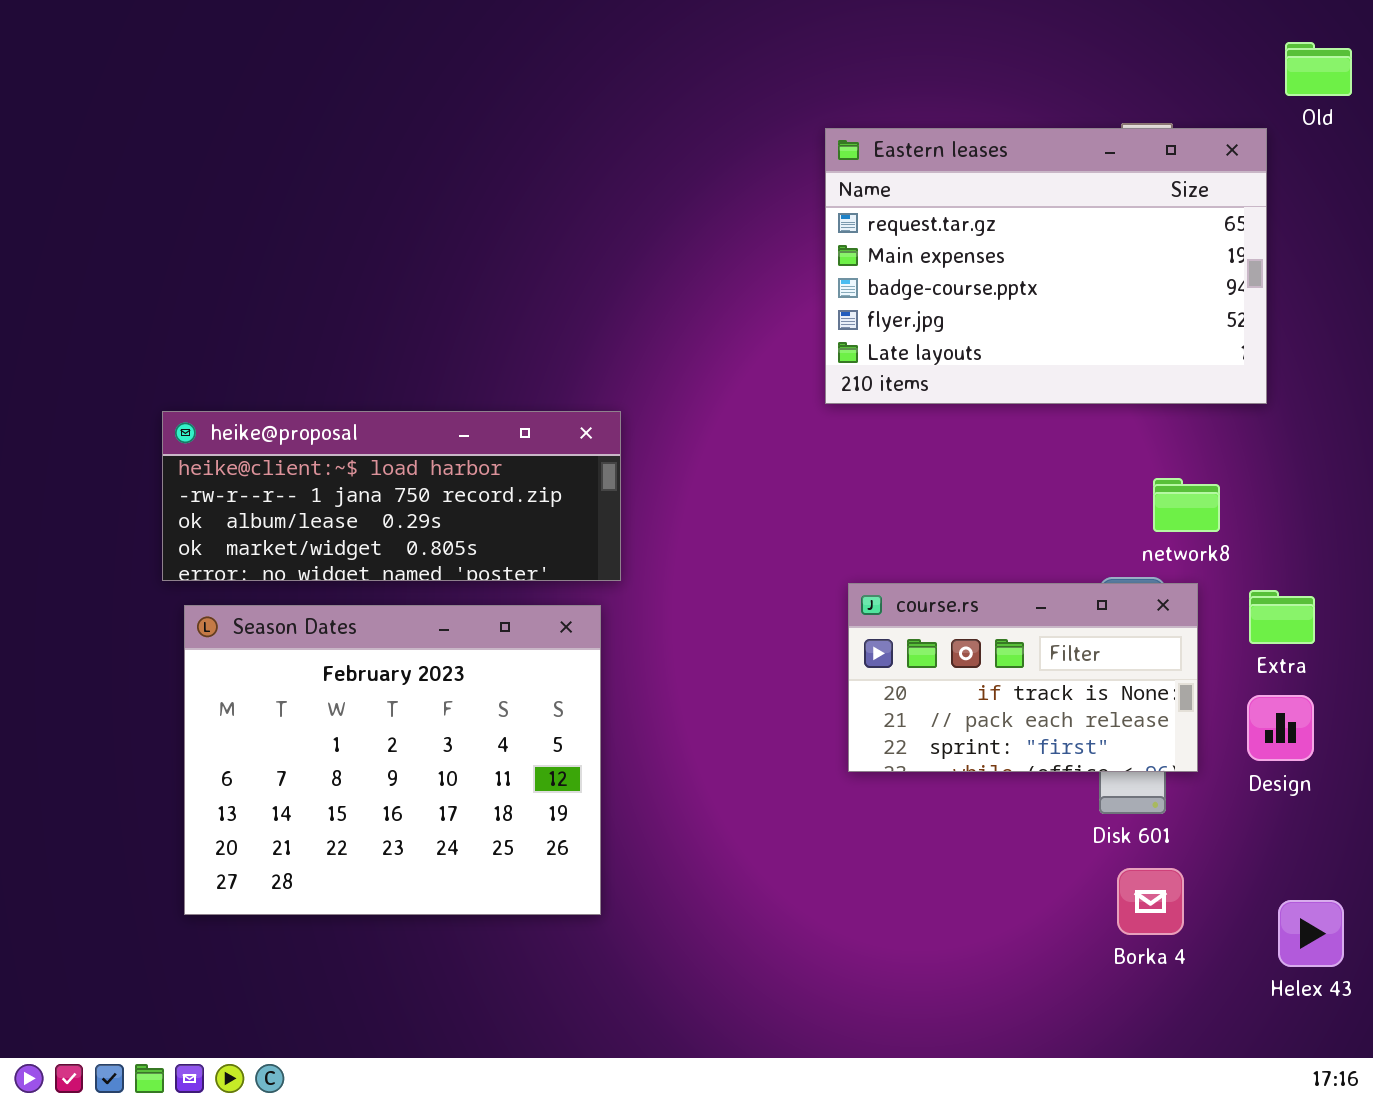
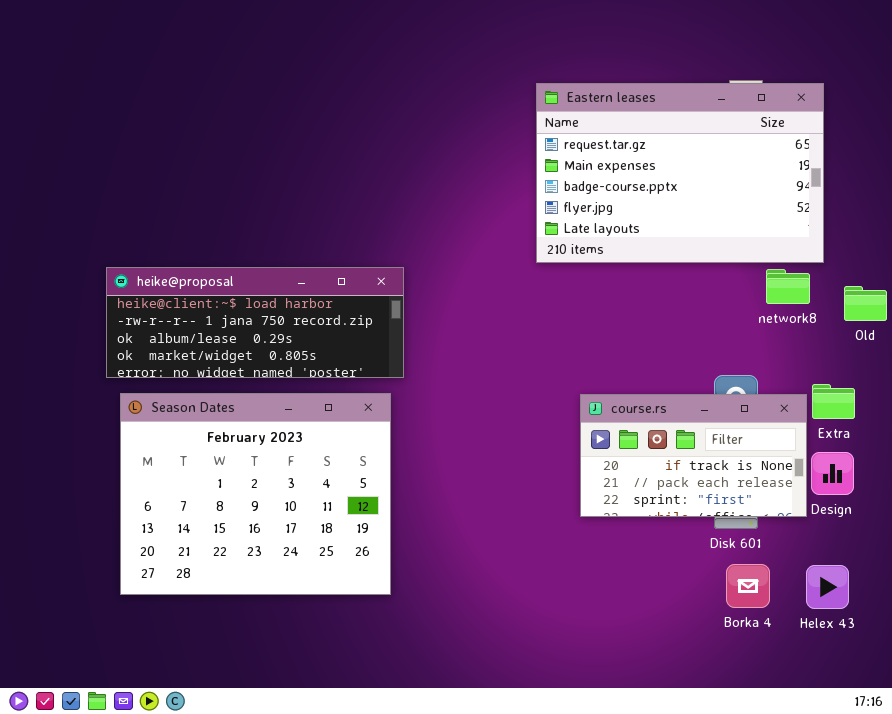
Old: [1285,42,1352,96] -> [844,286,887,321], moved
network8: [1153,478,1220,532] -> [766,269,810,304], moved
course.rs: [848,583,1198,772] -> [580,394,807,517], moved
Helex 43: [1278,900,1344,967] -> [806,565,849,609], moved

